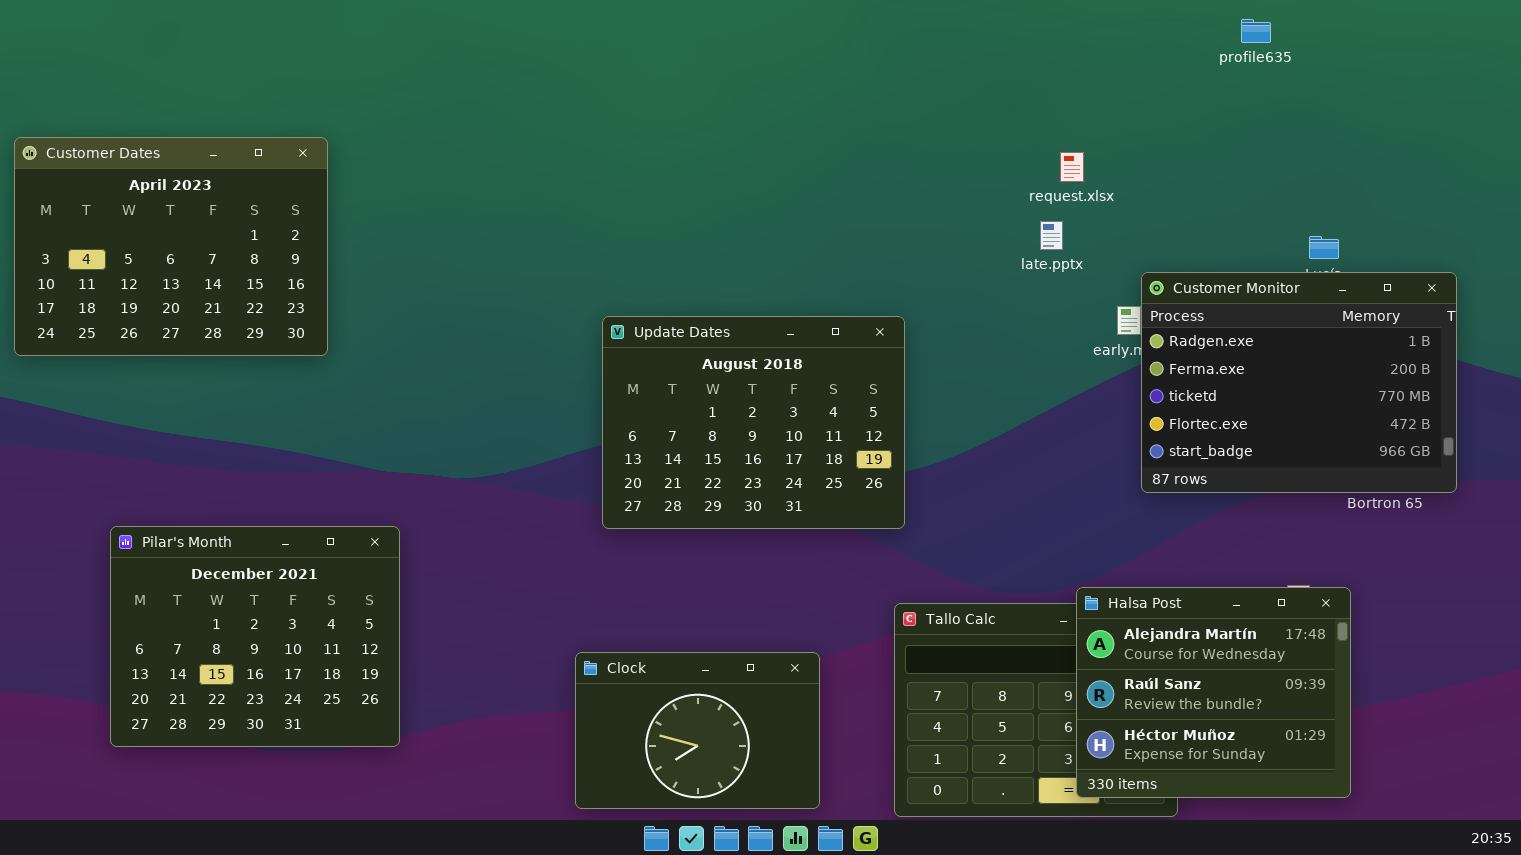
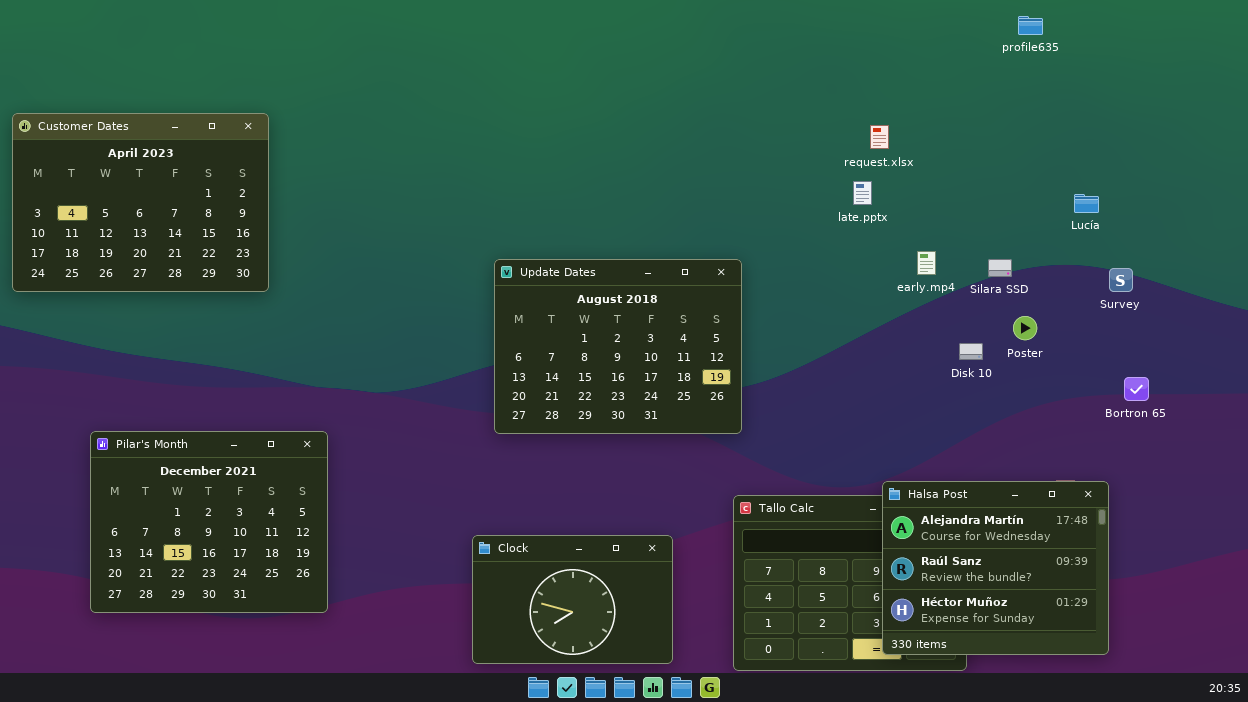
Customer Monitor: [1141,272,1457,493] -> none, closed

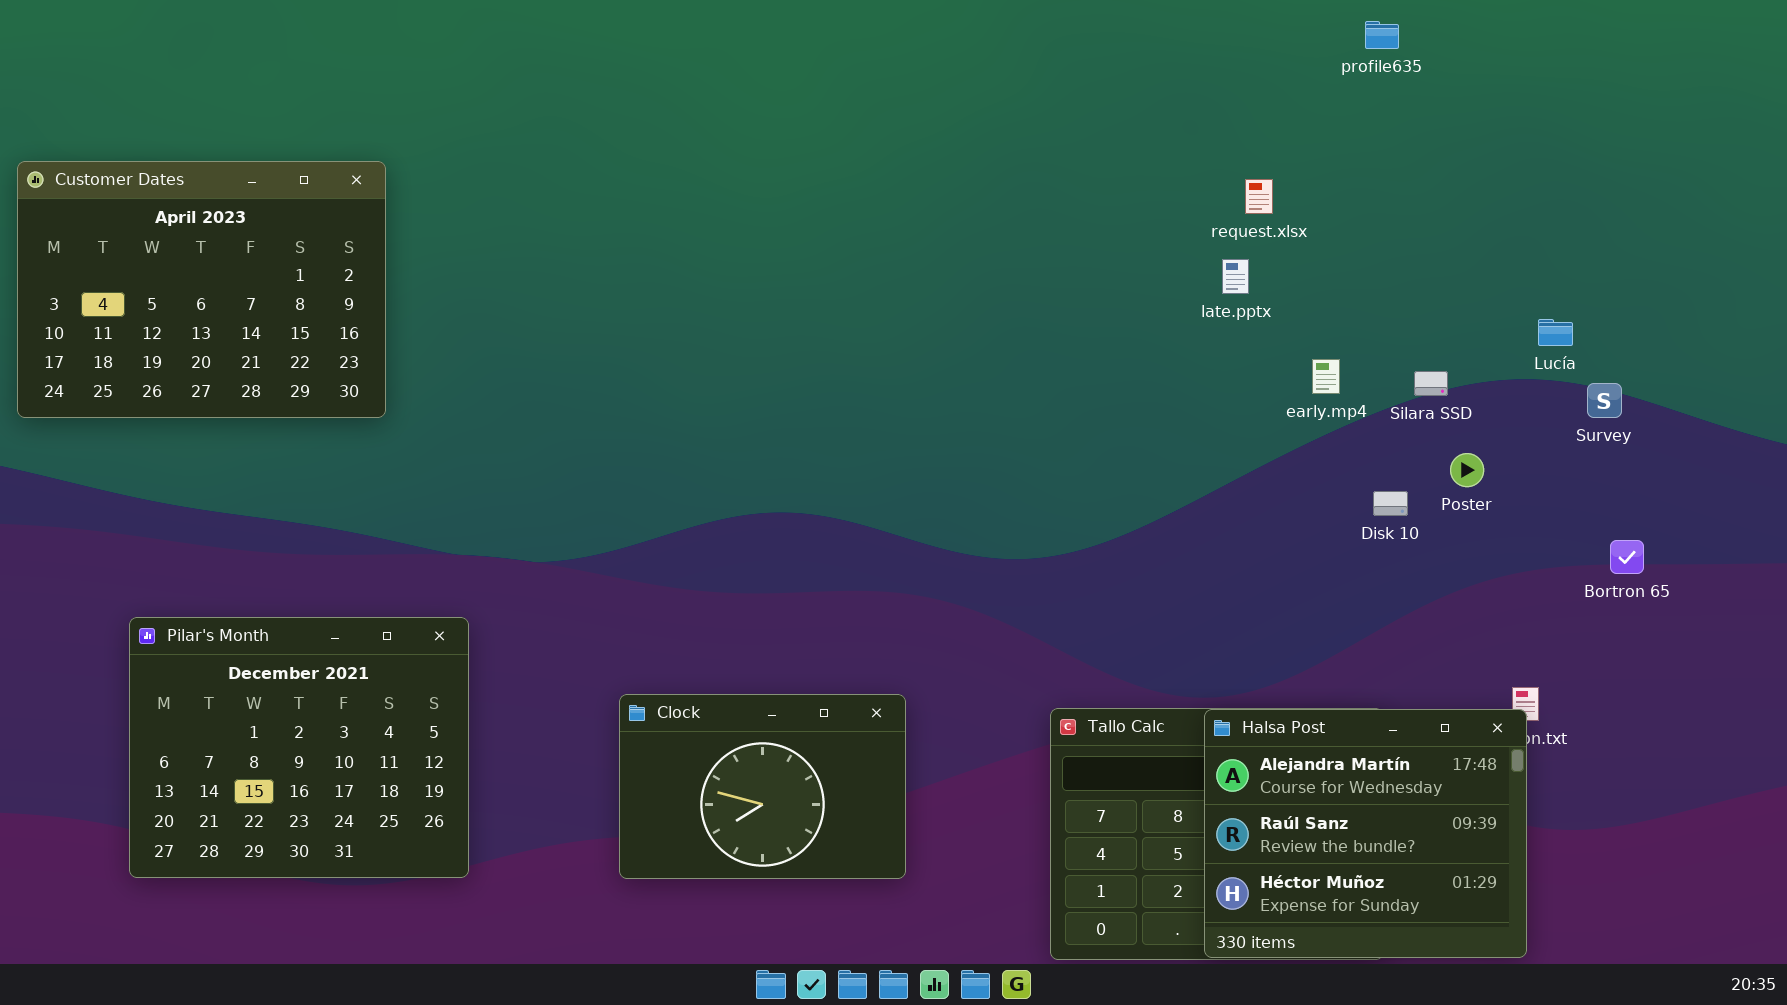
profile635: [1018,16,1043,35] -> [1365,21,1399,49], moved
Lucía: [1074,194,1099,213] -> [1538,319,1573,346], moved
Update Dates: [494,259,742,434] -> none, closed
Halsa Post: [882,481,1109,655] -> [1204,709,1527,958], moved
Clock: [472,535,673,664] -> [619,694,906,879], moved

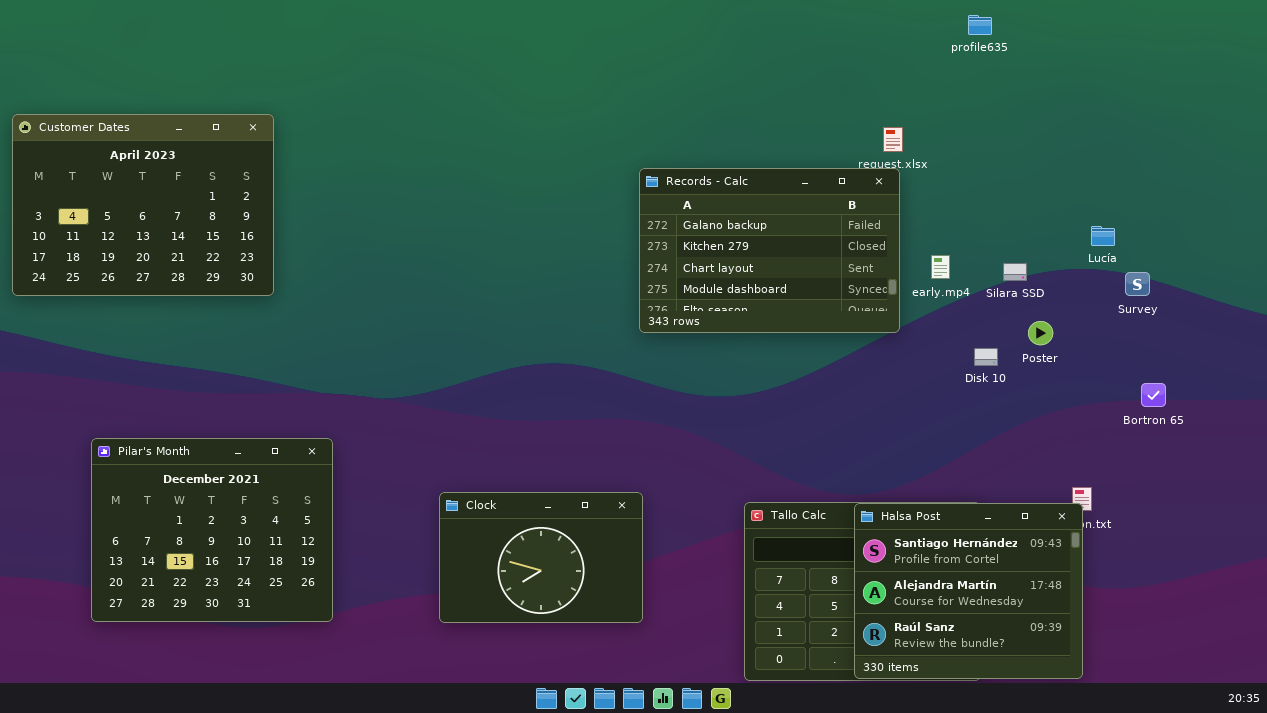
Records - Calc: none -> [639,168,900,333], opened
Halsa Post: [1204,709,1527,958] -> [854,503,1083,679], scrolled up 1 row

